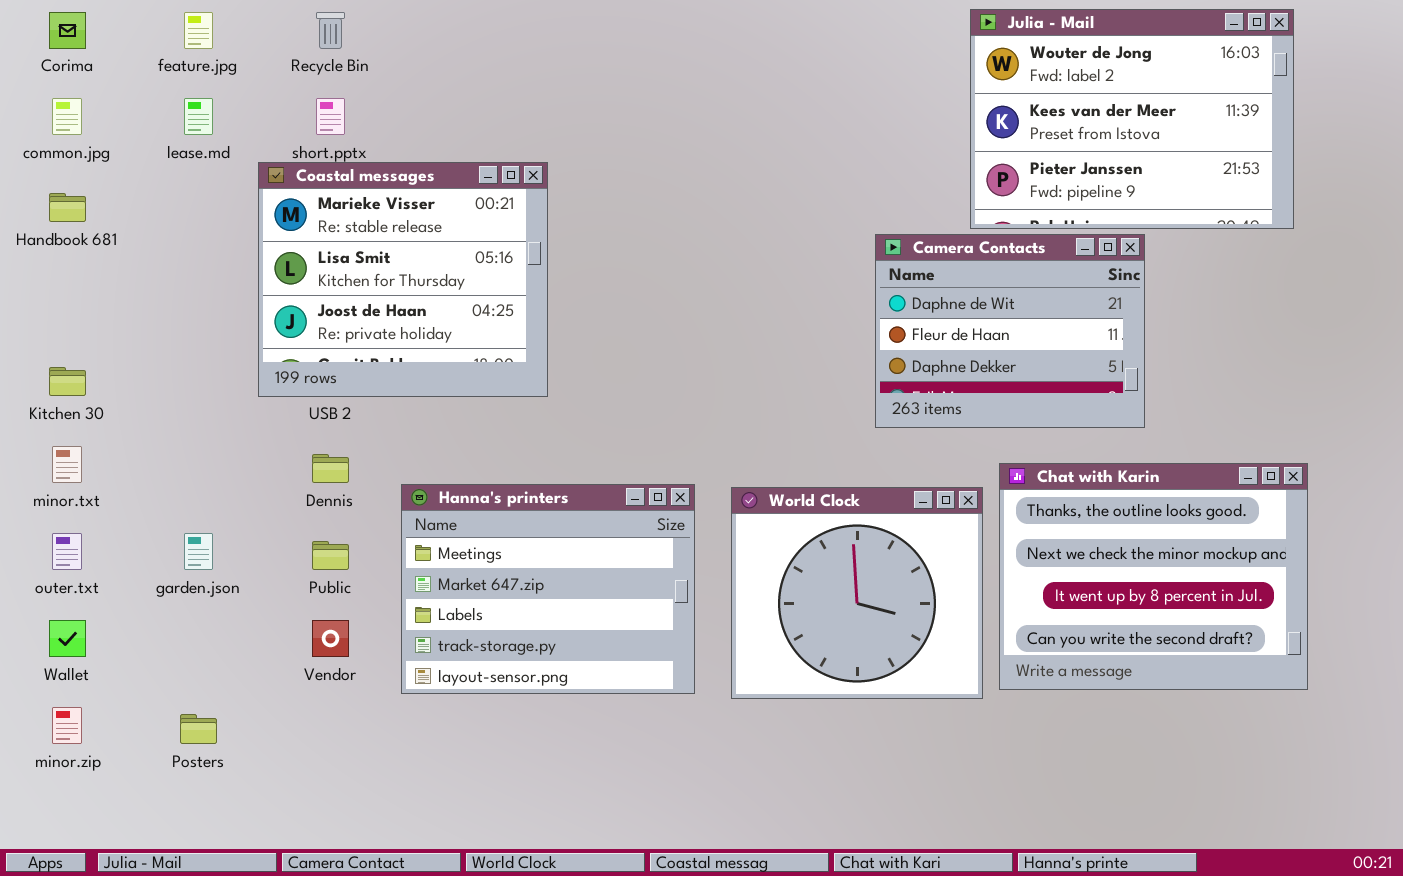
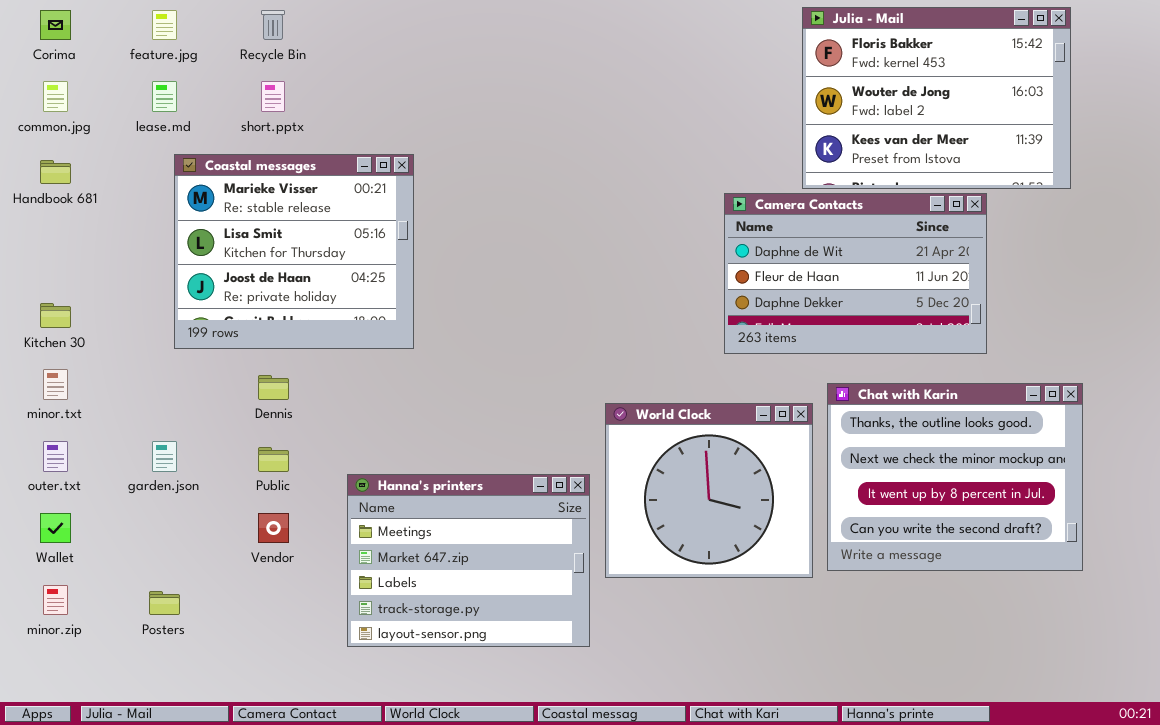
Julia - Mail: [970,9,1294,229] -> [802,7,1071,189], scrolled up 1 row
Coastal messages: [258,162,548,397] -> [174,154,414,349], moved
Camera Contacts: [875,234,1145,428] -> [724,193,987,354], resized
Hanna's printers: [401,484,695,694] -> [347,474,590,647], moved

